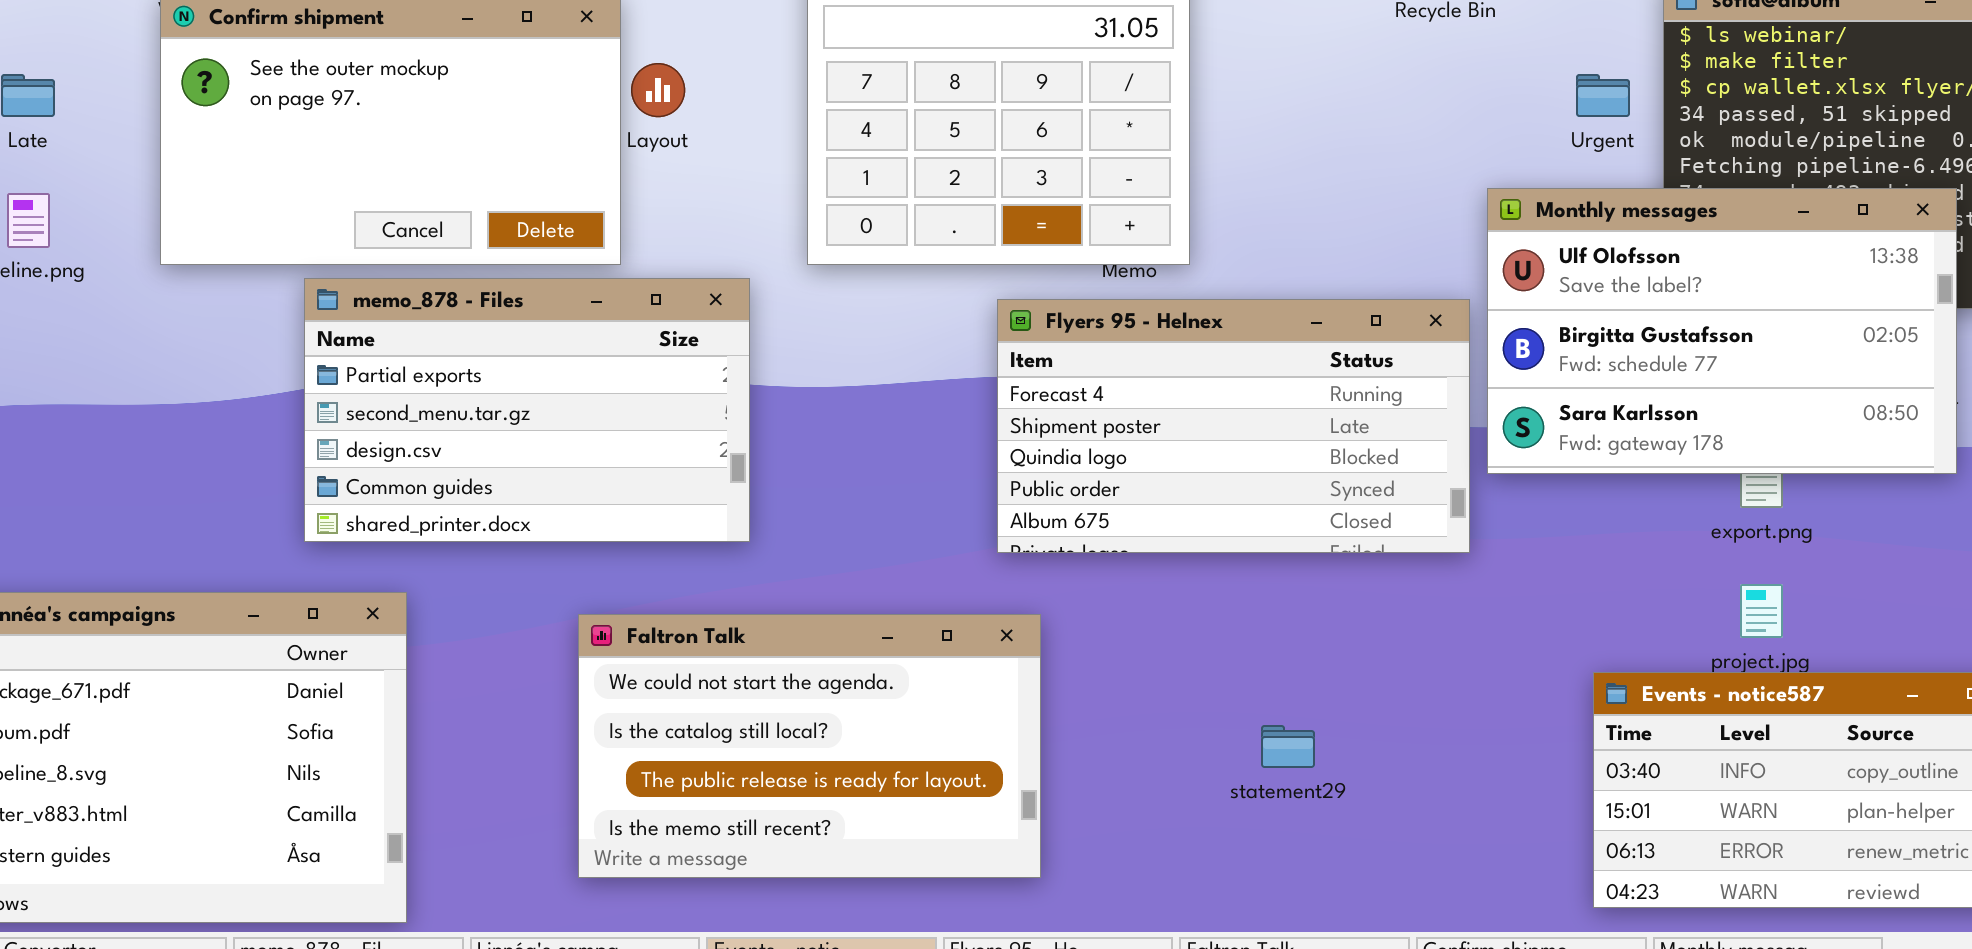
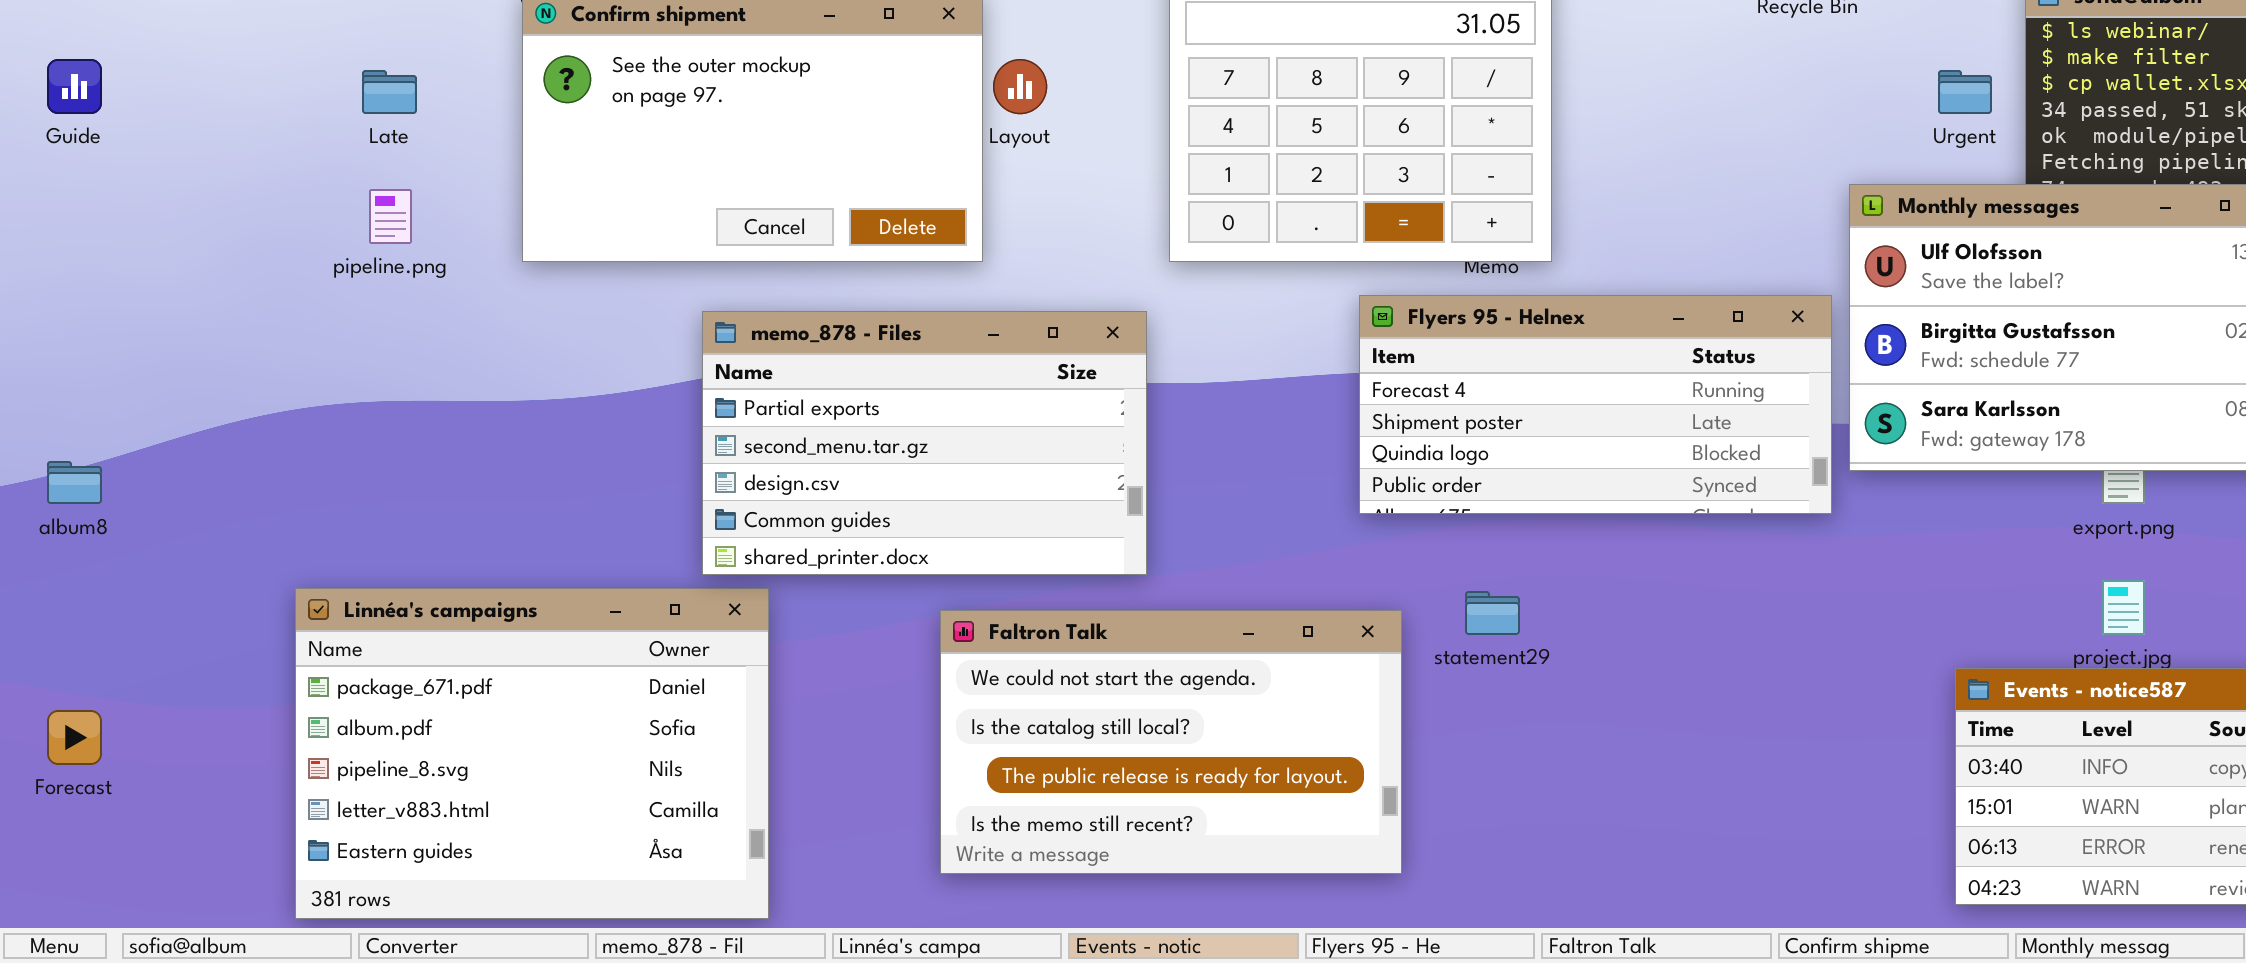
memo_878 - Files: [304,278,750,542] -> [702,311,1147,575], moved
Flyers 95 - Helnex: [997,299,1470,553] -> [1359,295,1832,514], resized
statement29: [1261,725,1315,768] -> [1465,591,1520,635], moved

